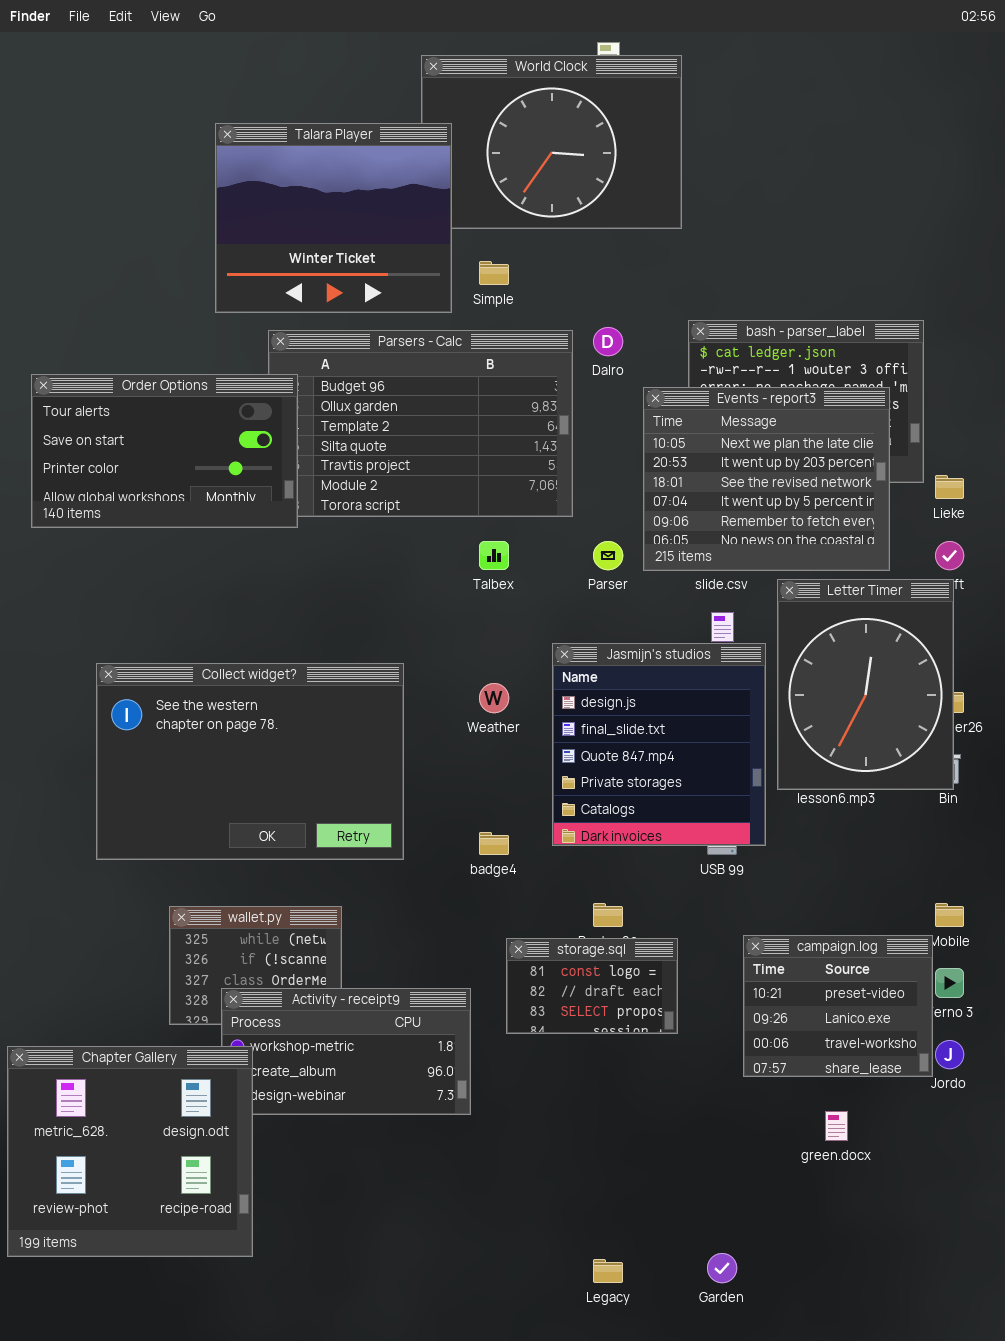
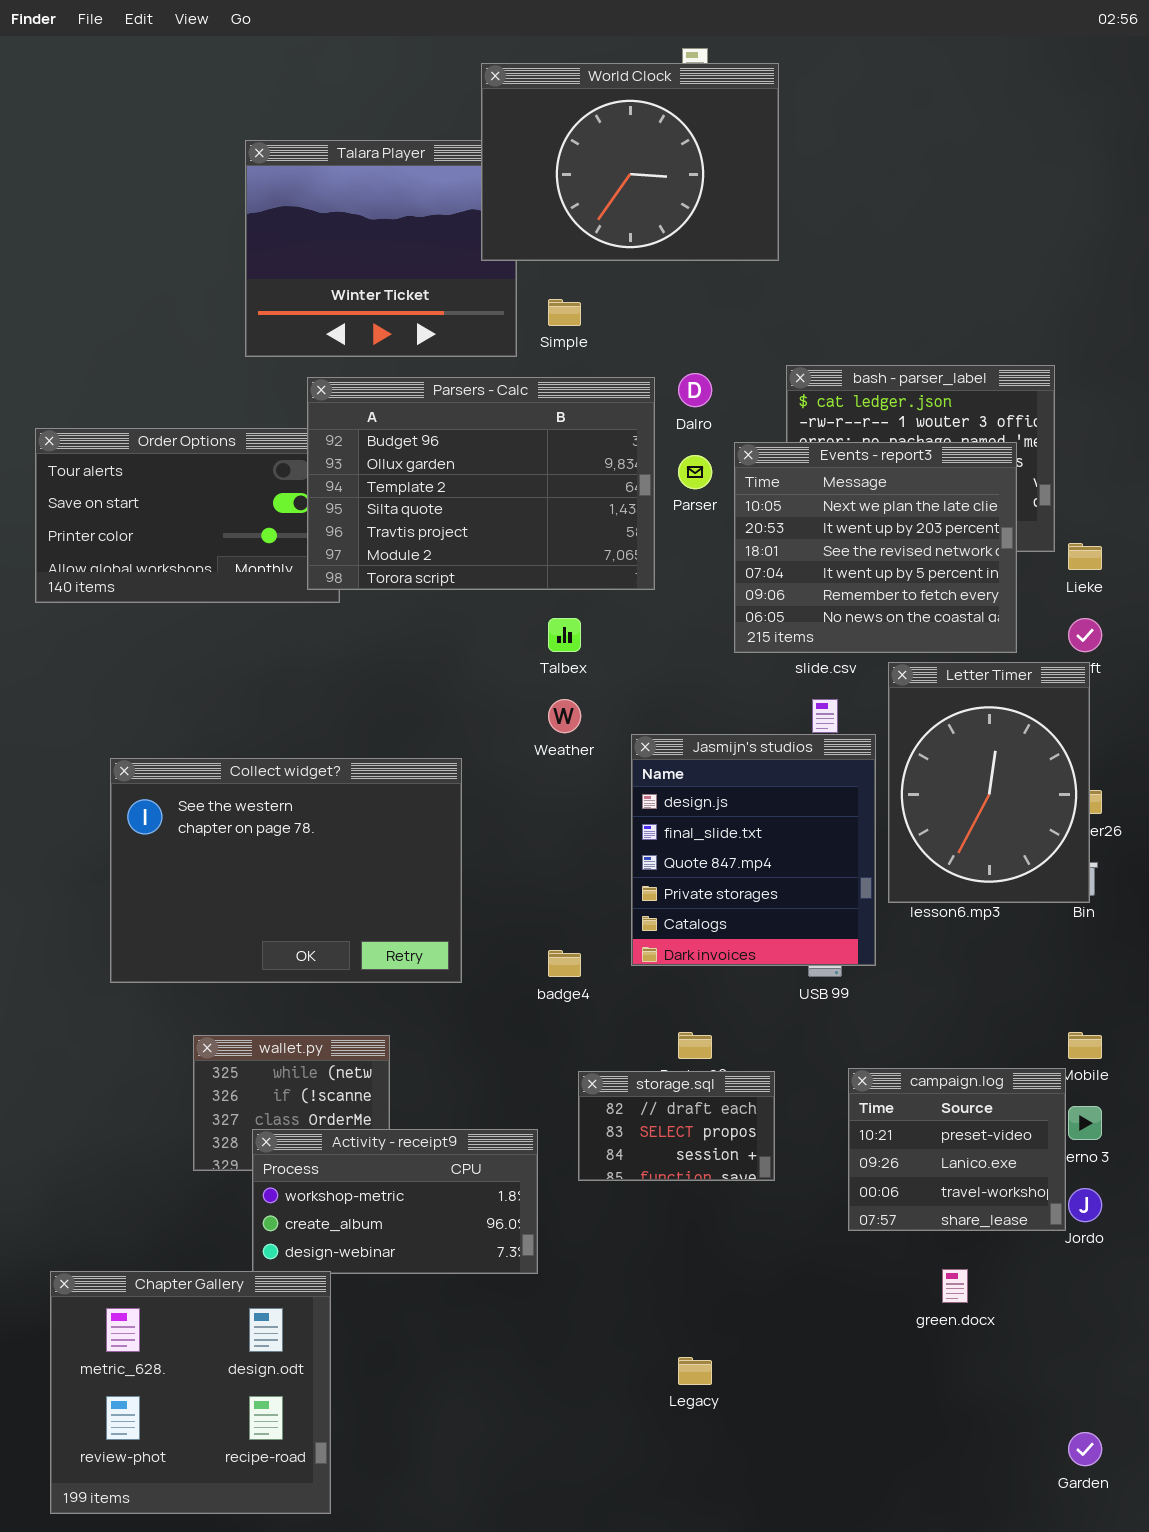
World Clock: [421,55,682,229] -> [481,63,779,261], raised
Parsers - Calc: [268,330,573,517] -> [307,377,655,590], raised
Parser: [593,541,623,570] -> [678,455,712,489], moved
Weather: [479,683,509,713] -> [548,699,581,733], moved
storage.sql: [506,938,678,1034] -> [578,1071,775,1181], scrolled down 1 row
Chapter Gallery: [7,1046,253,1257] -> [50,1271,331,1514], moved
Garden: [707,1253,737,1283] -> [1068,1432,1102,1466], moved
Legacy: [593,1259,623,1283] -> [678,1357,712,1385], moved

